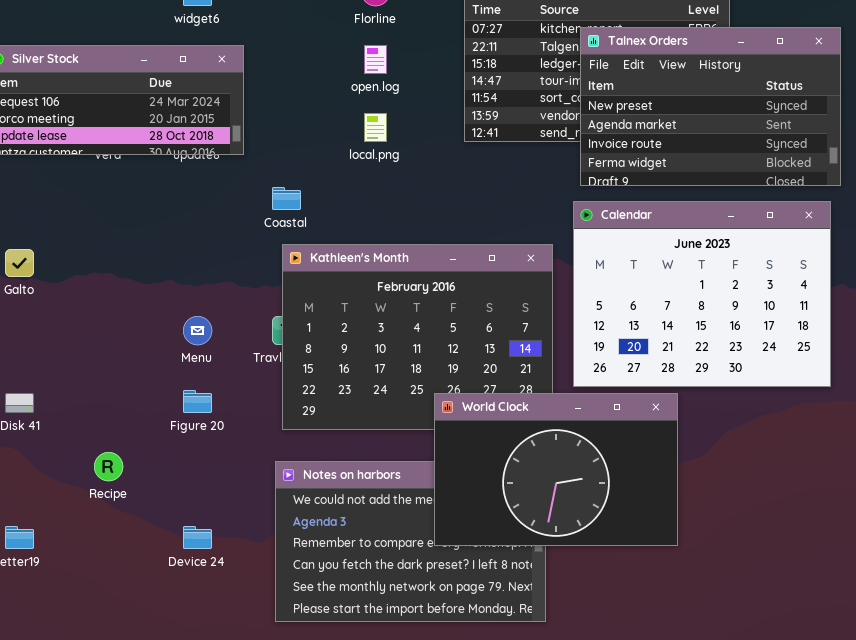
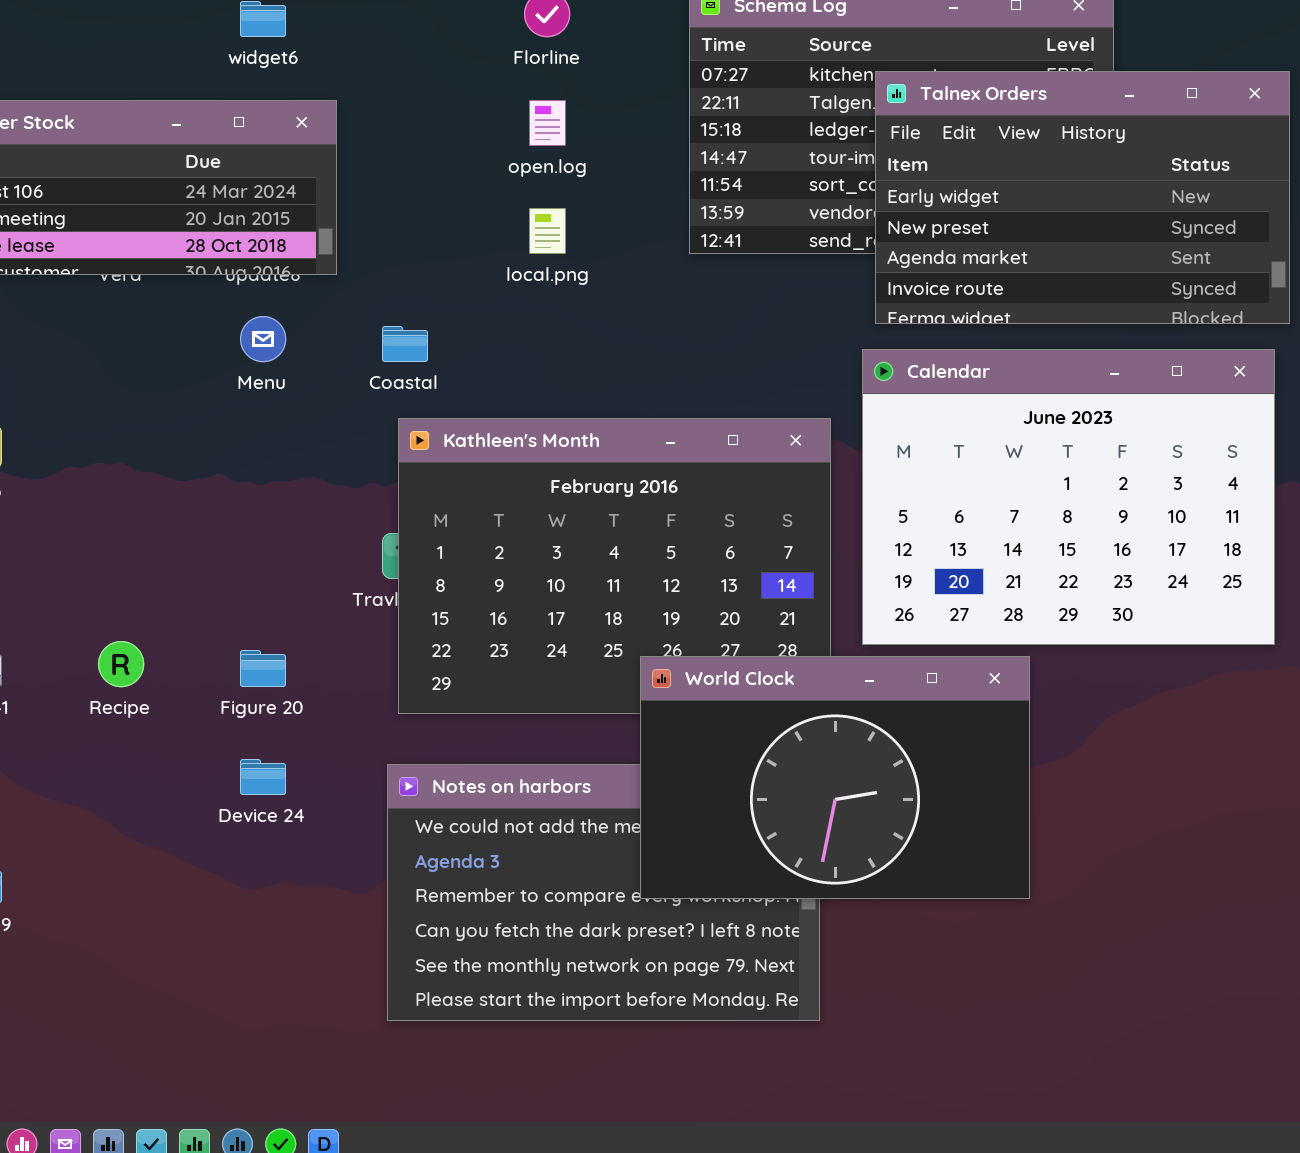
Talnex Orders: [580,27,841,186] -> [875,71,1290,324], scrolled up 1 row
Menu: [183,316,212,345] -> [240,316,286,362], moved
Recipe: [94,452,123,481] -> [98,641,144,687], moved
Device 24: [183,526,212,549] -> [240,759,286,795], moved

